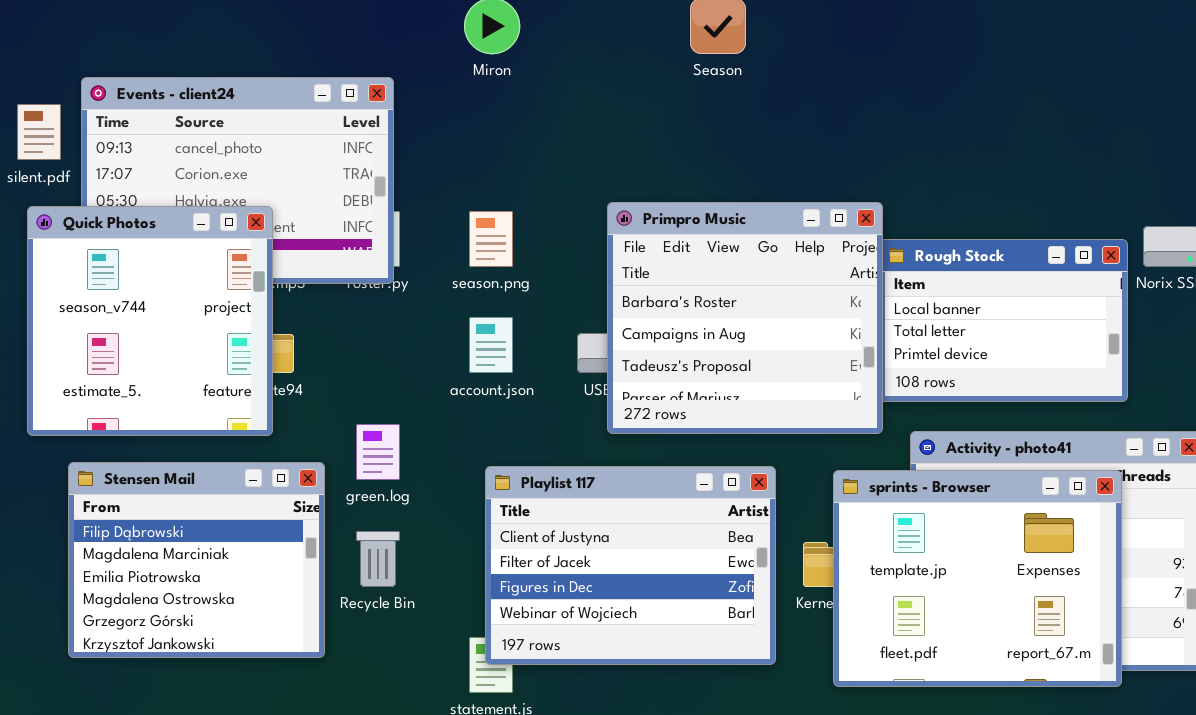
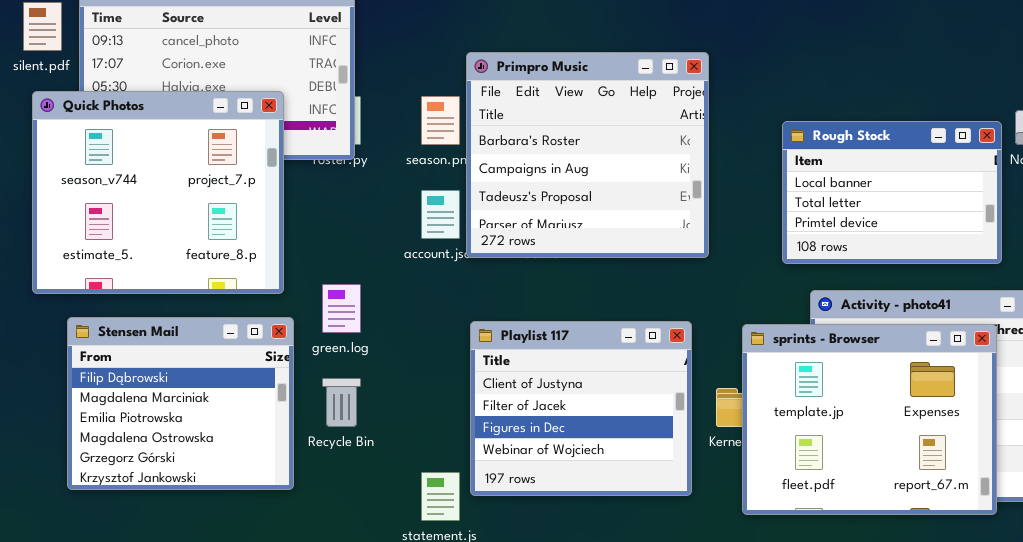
Primpro Music: [607,202,883,434] -> [466,52,709,258], moved
Quick Photos: [27,206,273,436] -> [32,91,284,294], resized
Playlist 117: [485,466,776,665] -> [470,321,692,496], resized

